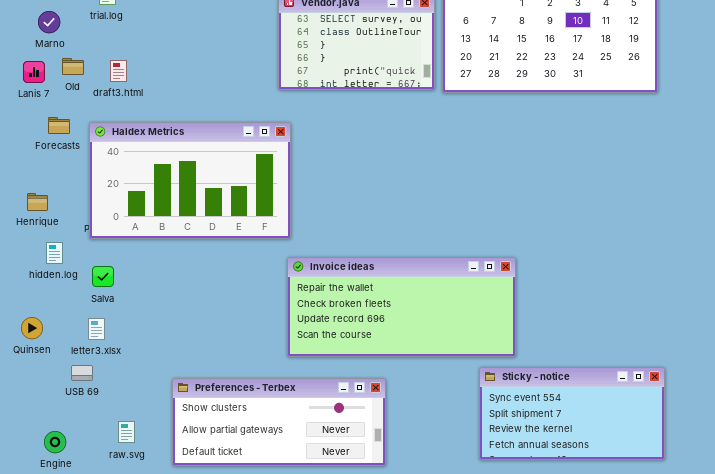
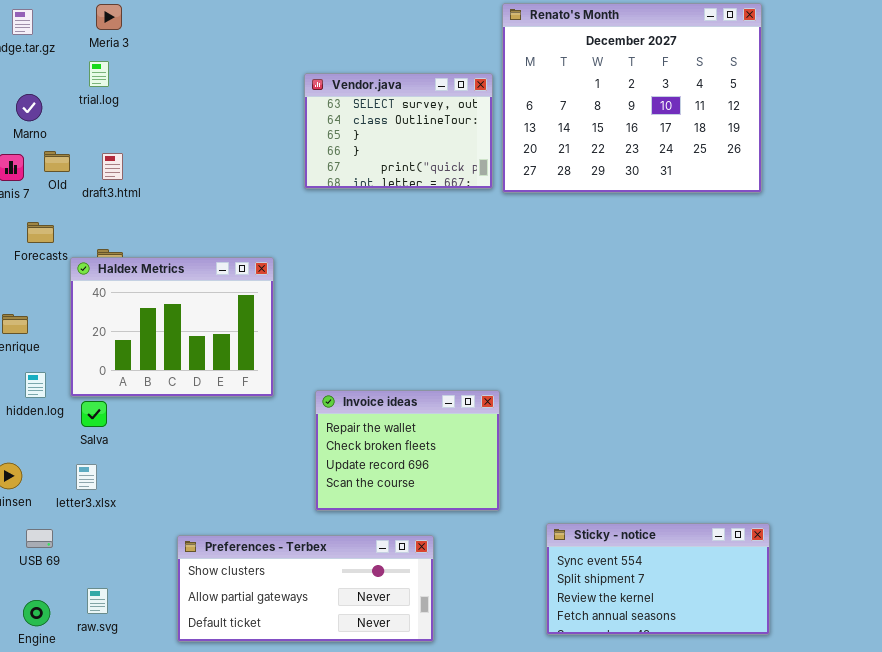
Haldex Metrics: [89,122,291,239] -> [70,257,274,397], moved, resized
Invoice ideas: [287,257,516,357] -> [315,390,500,511], resized
USB 69: [71,365,93,381] -> [26,529,53,548], moved
raw.svg: [118,421,135,443] -> [87,588,108,614], moved

